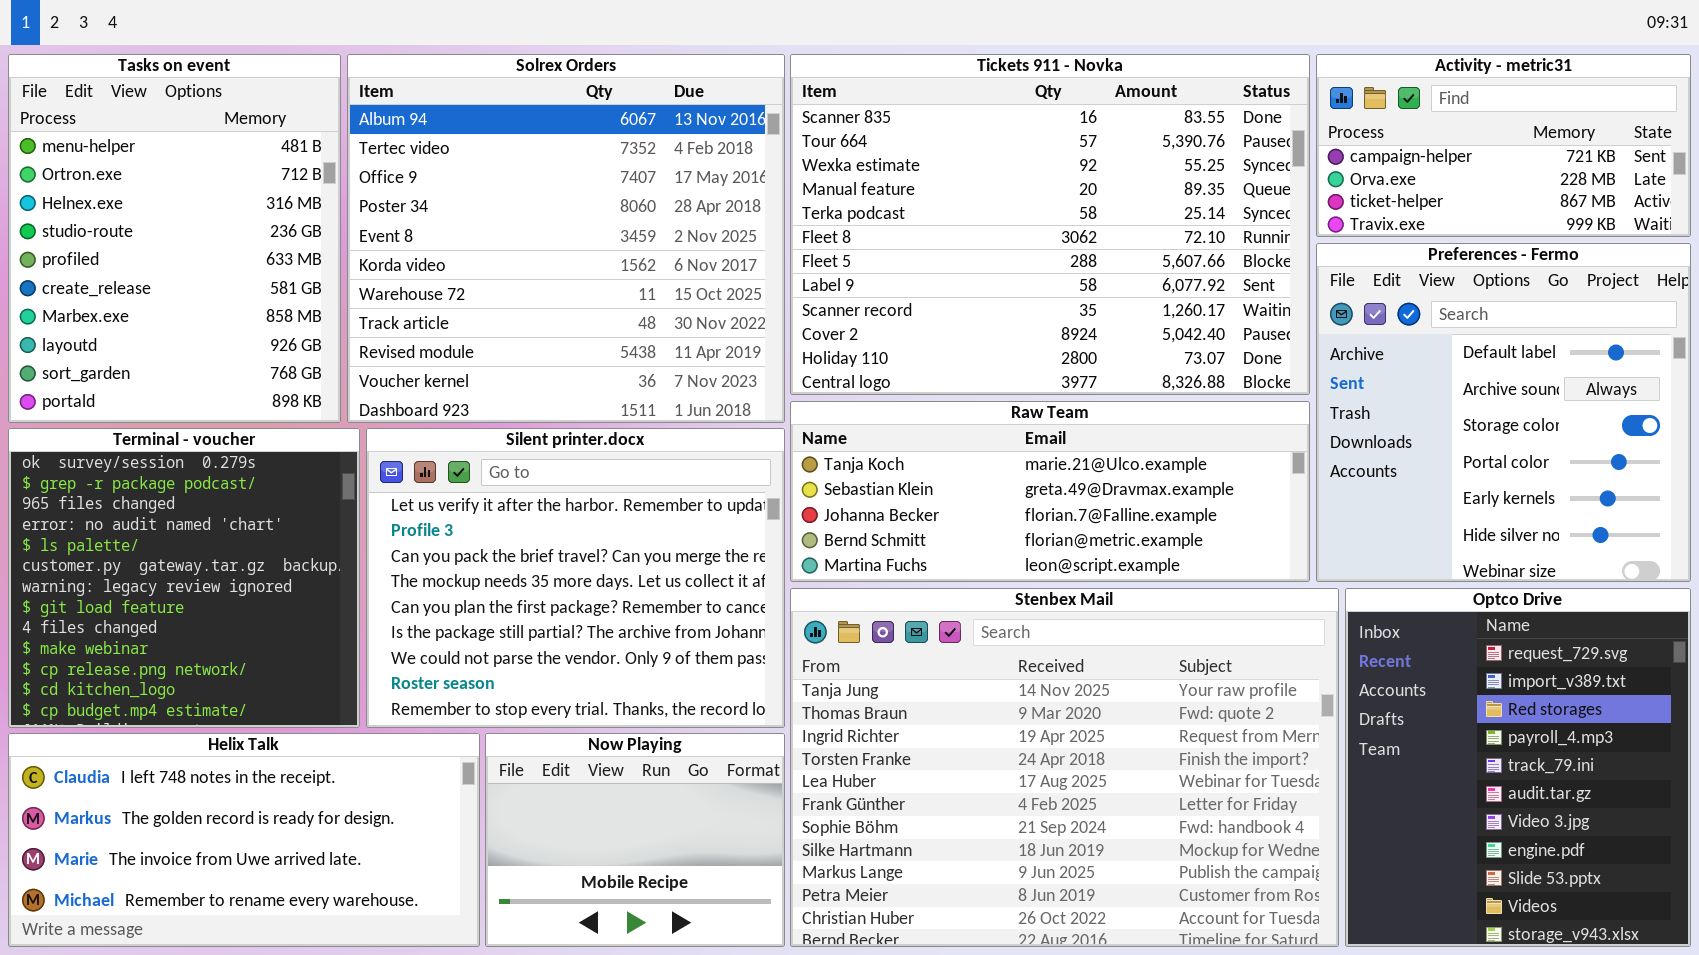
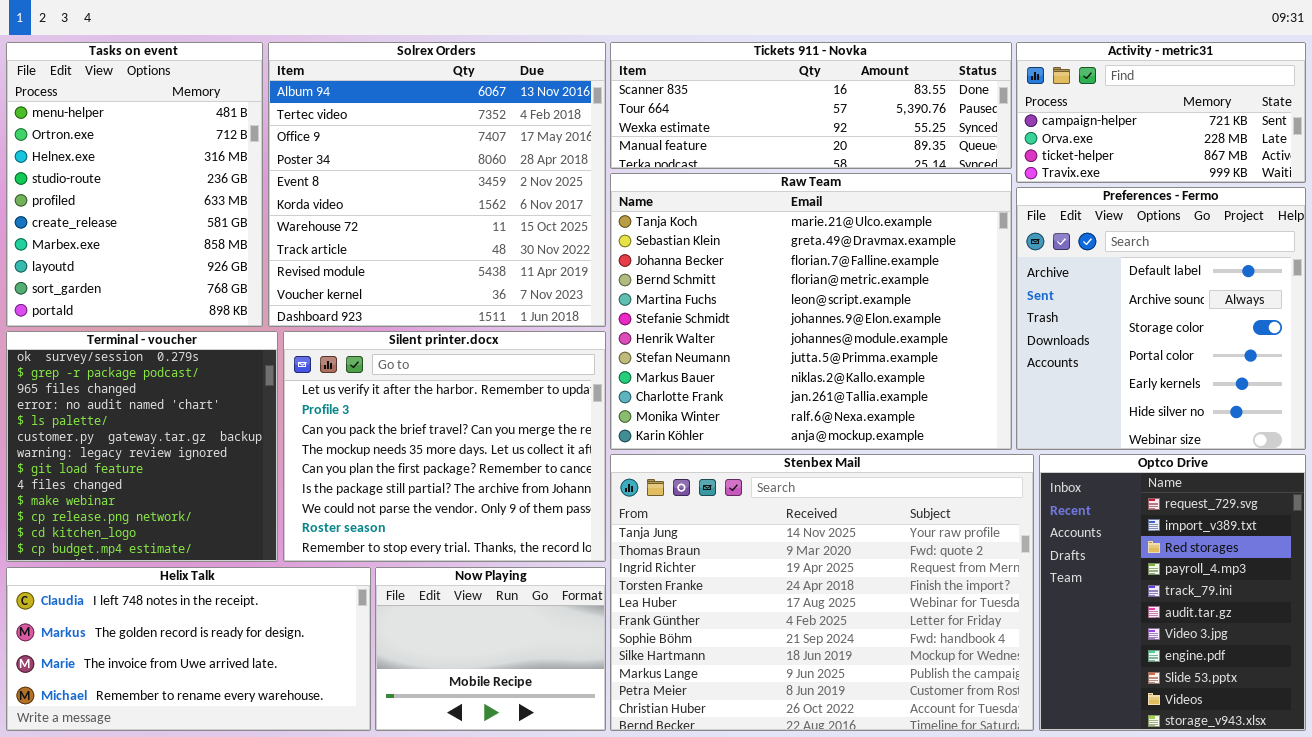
Tickets 911 - Novka: [790,54,1310,395] -> [610,42,1012,169], resized
Raw Team: [790,401,1310,582] -> [610,173,1012,450], resized

